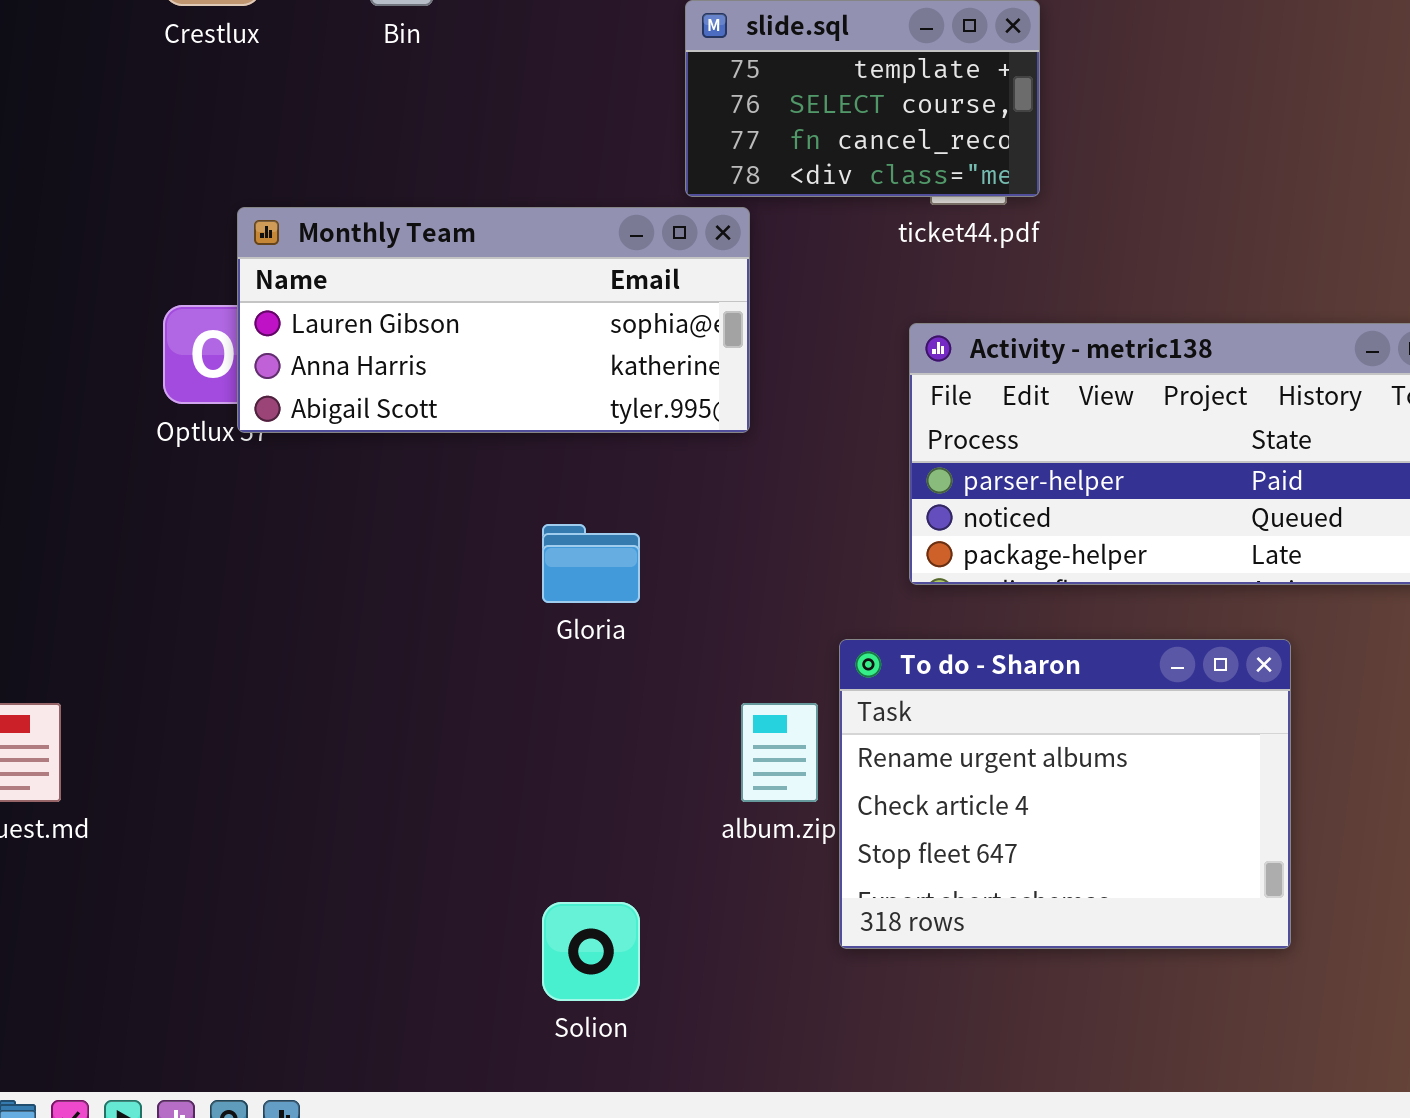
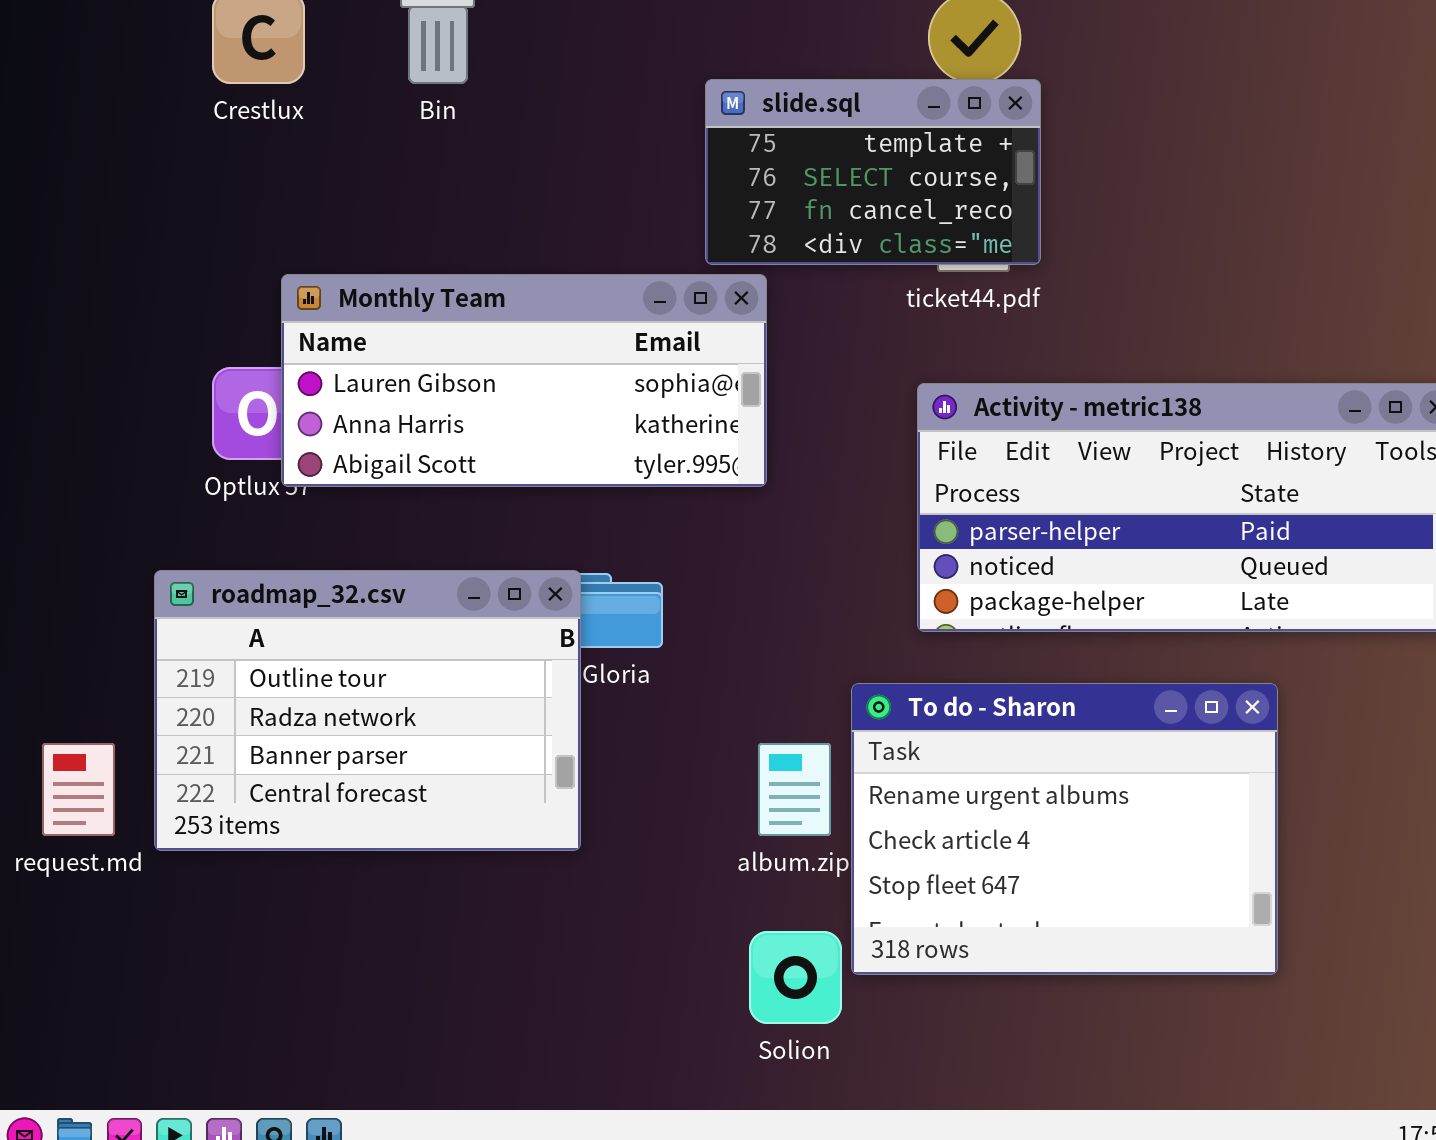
roadmap_32.csv: none -> [154,570,581,851], opened
Solion: [542,902,640,1001] -> [749,931,842,1024], moved

